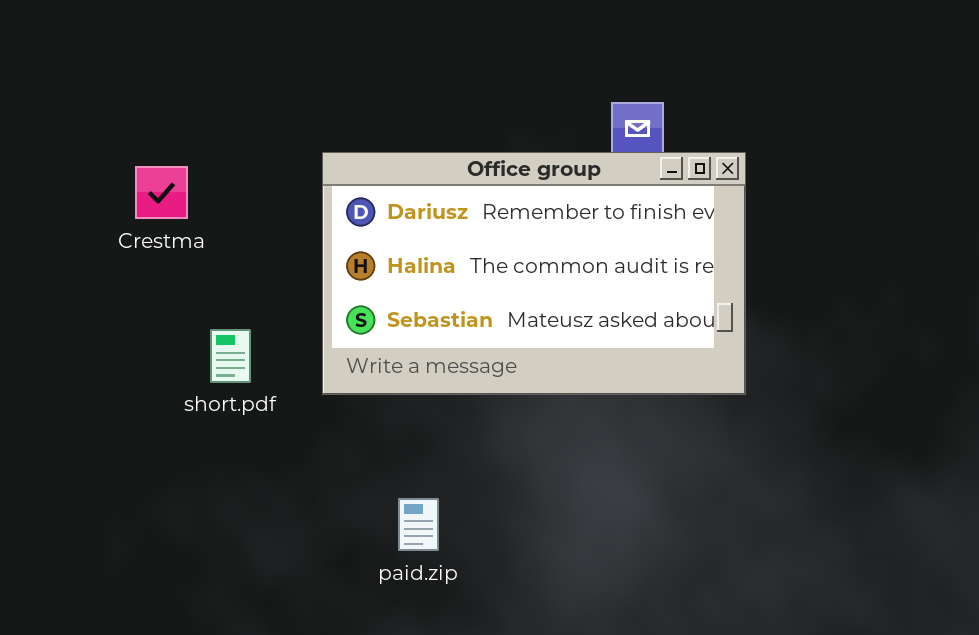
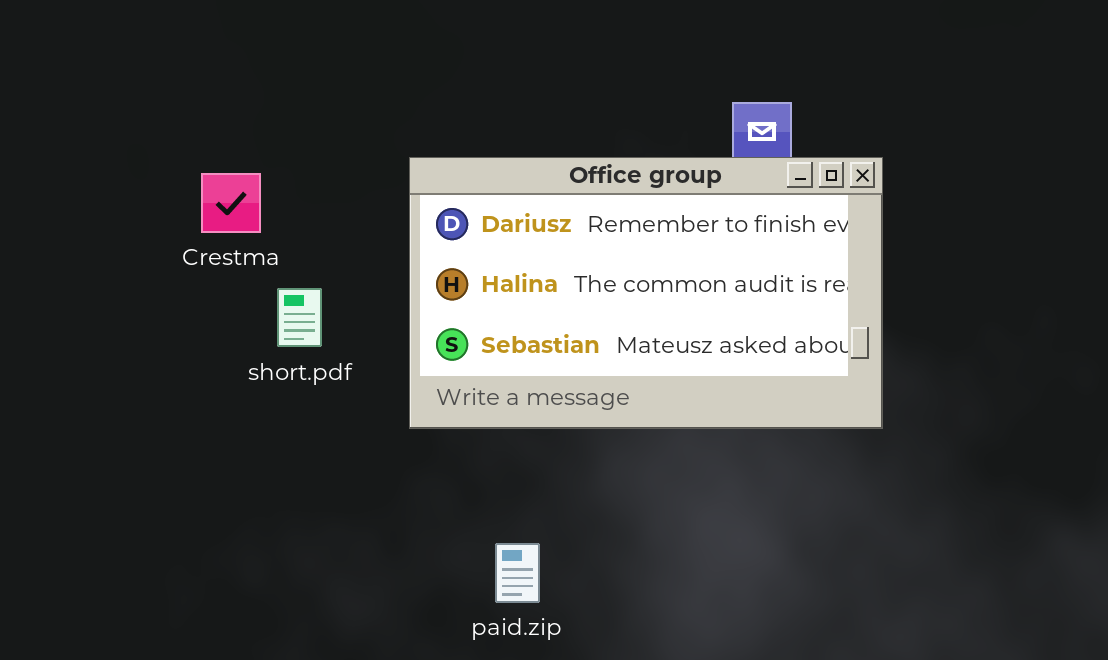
short.pdf: [210,329,251,383] -> [277,288,322,347], moved

